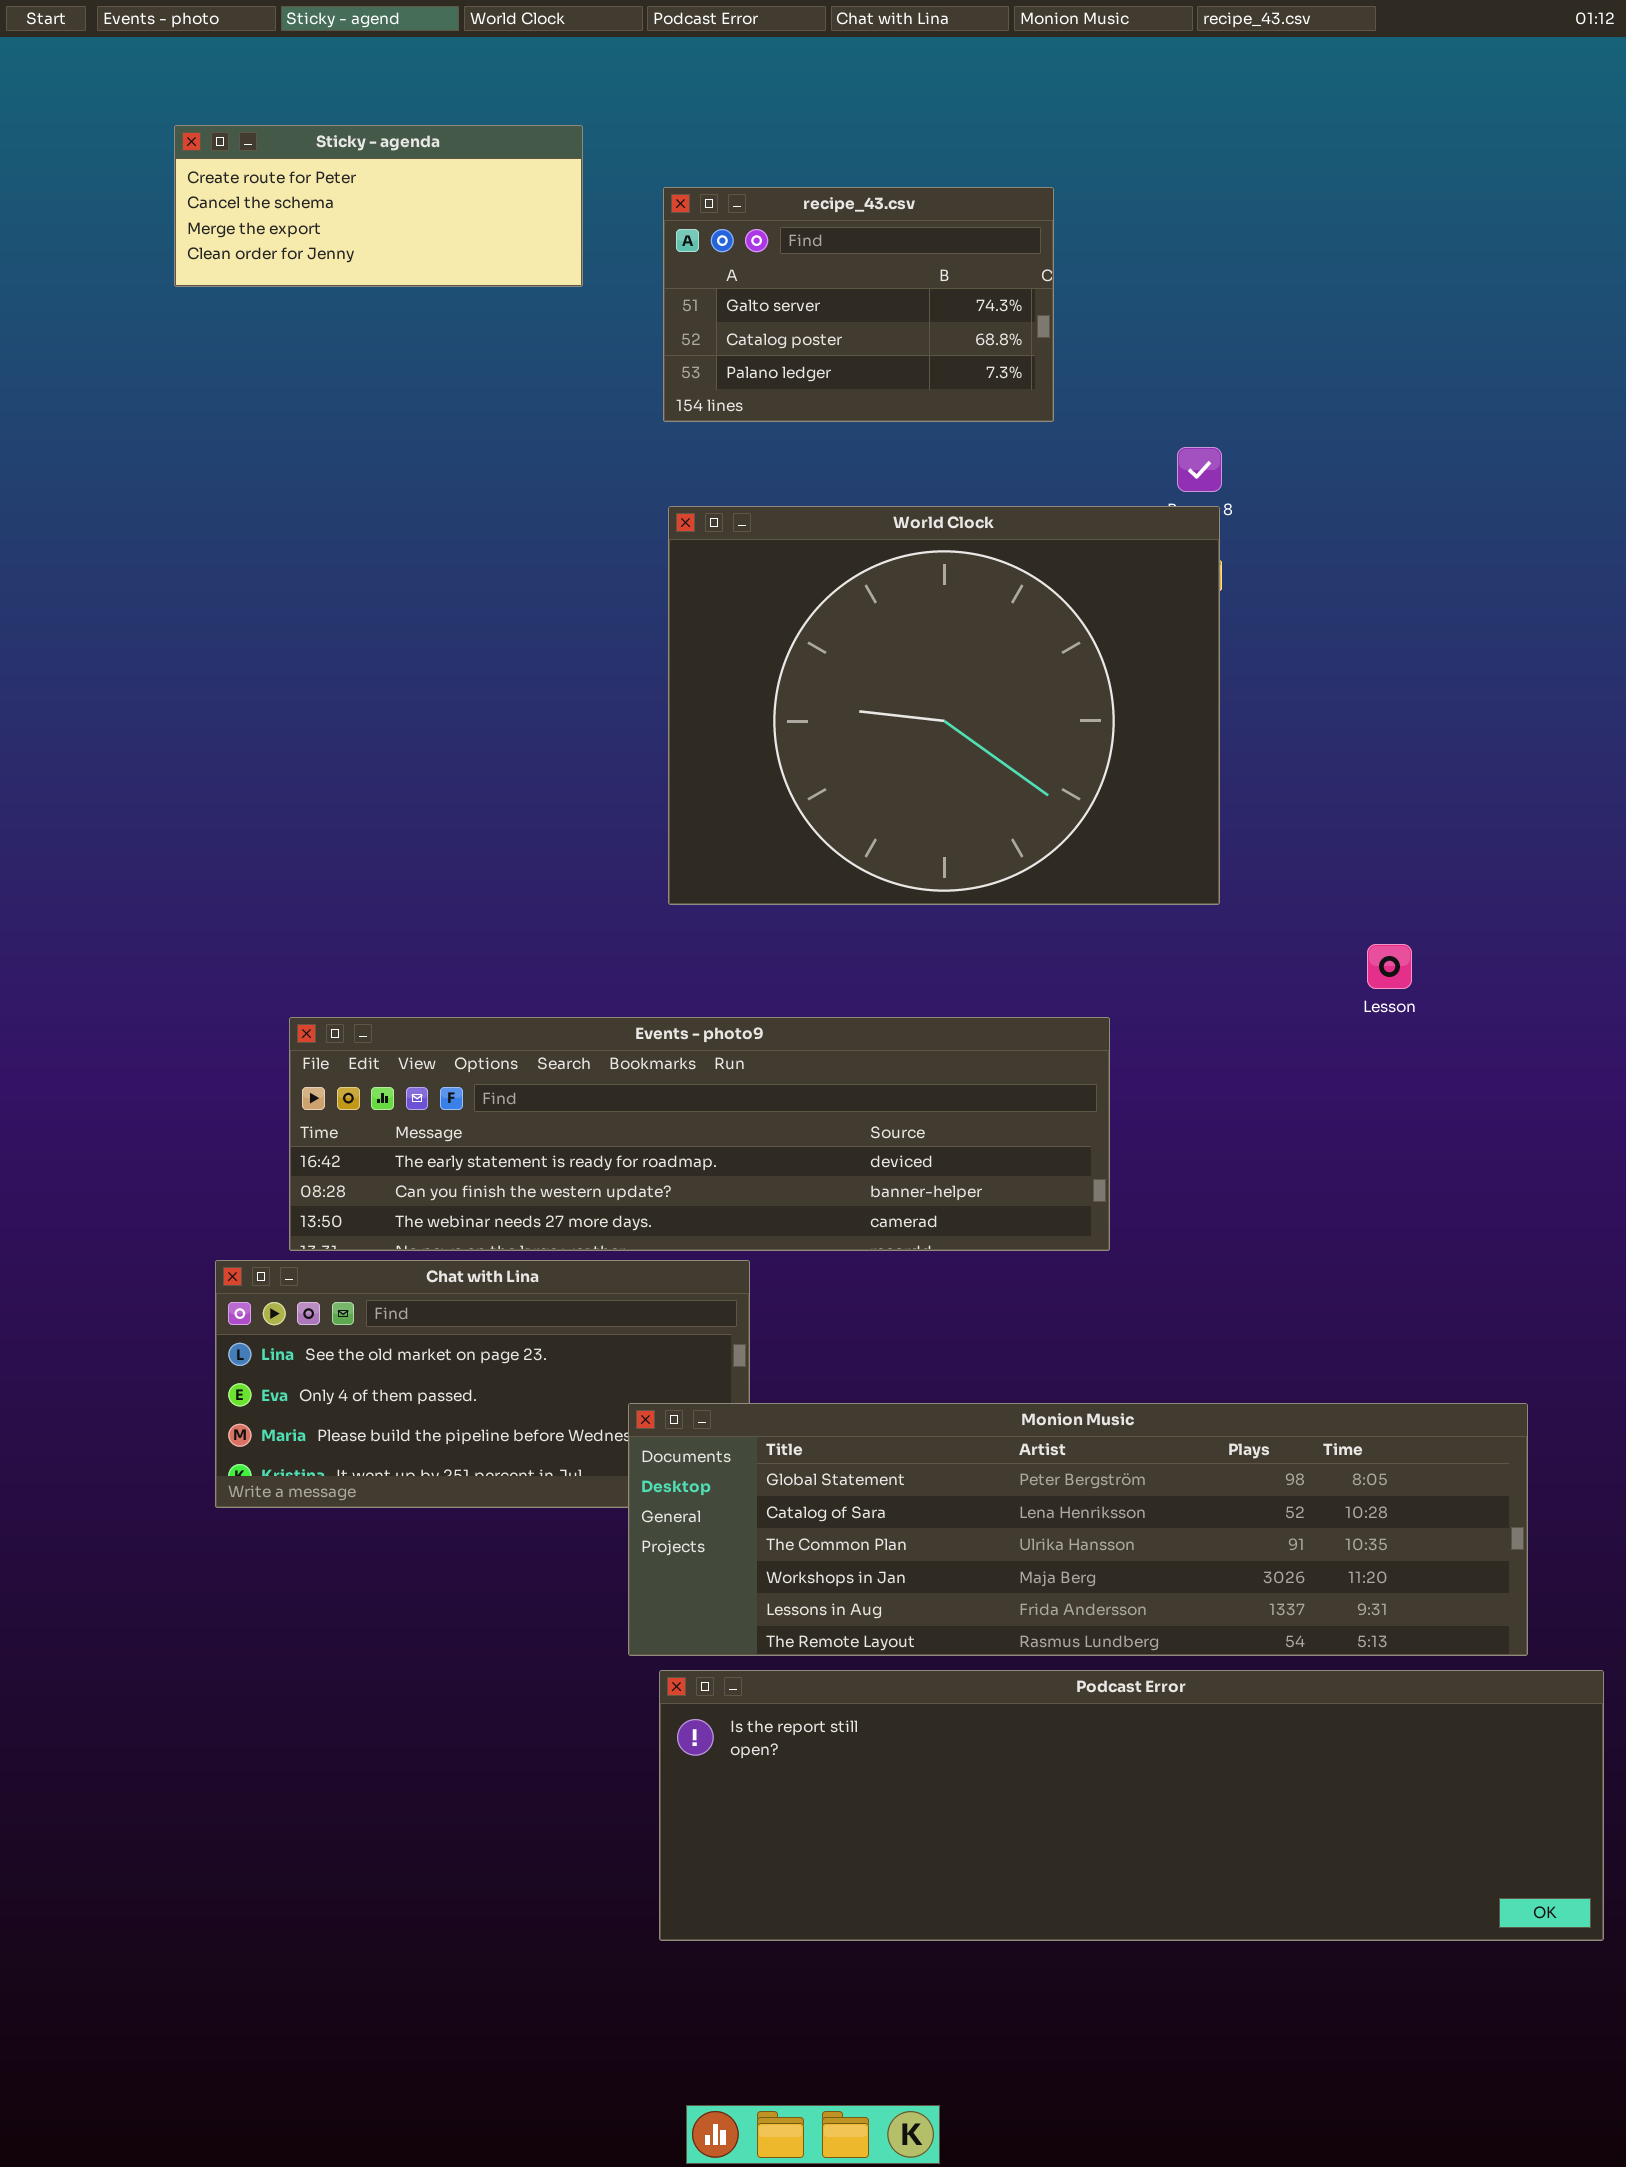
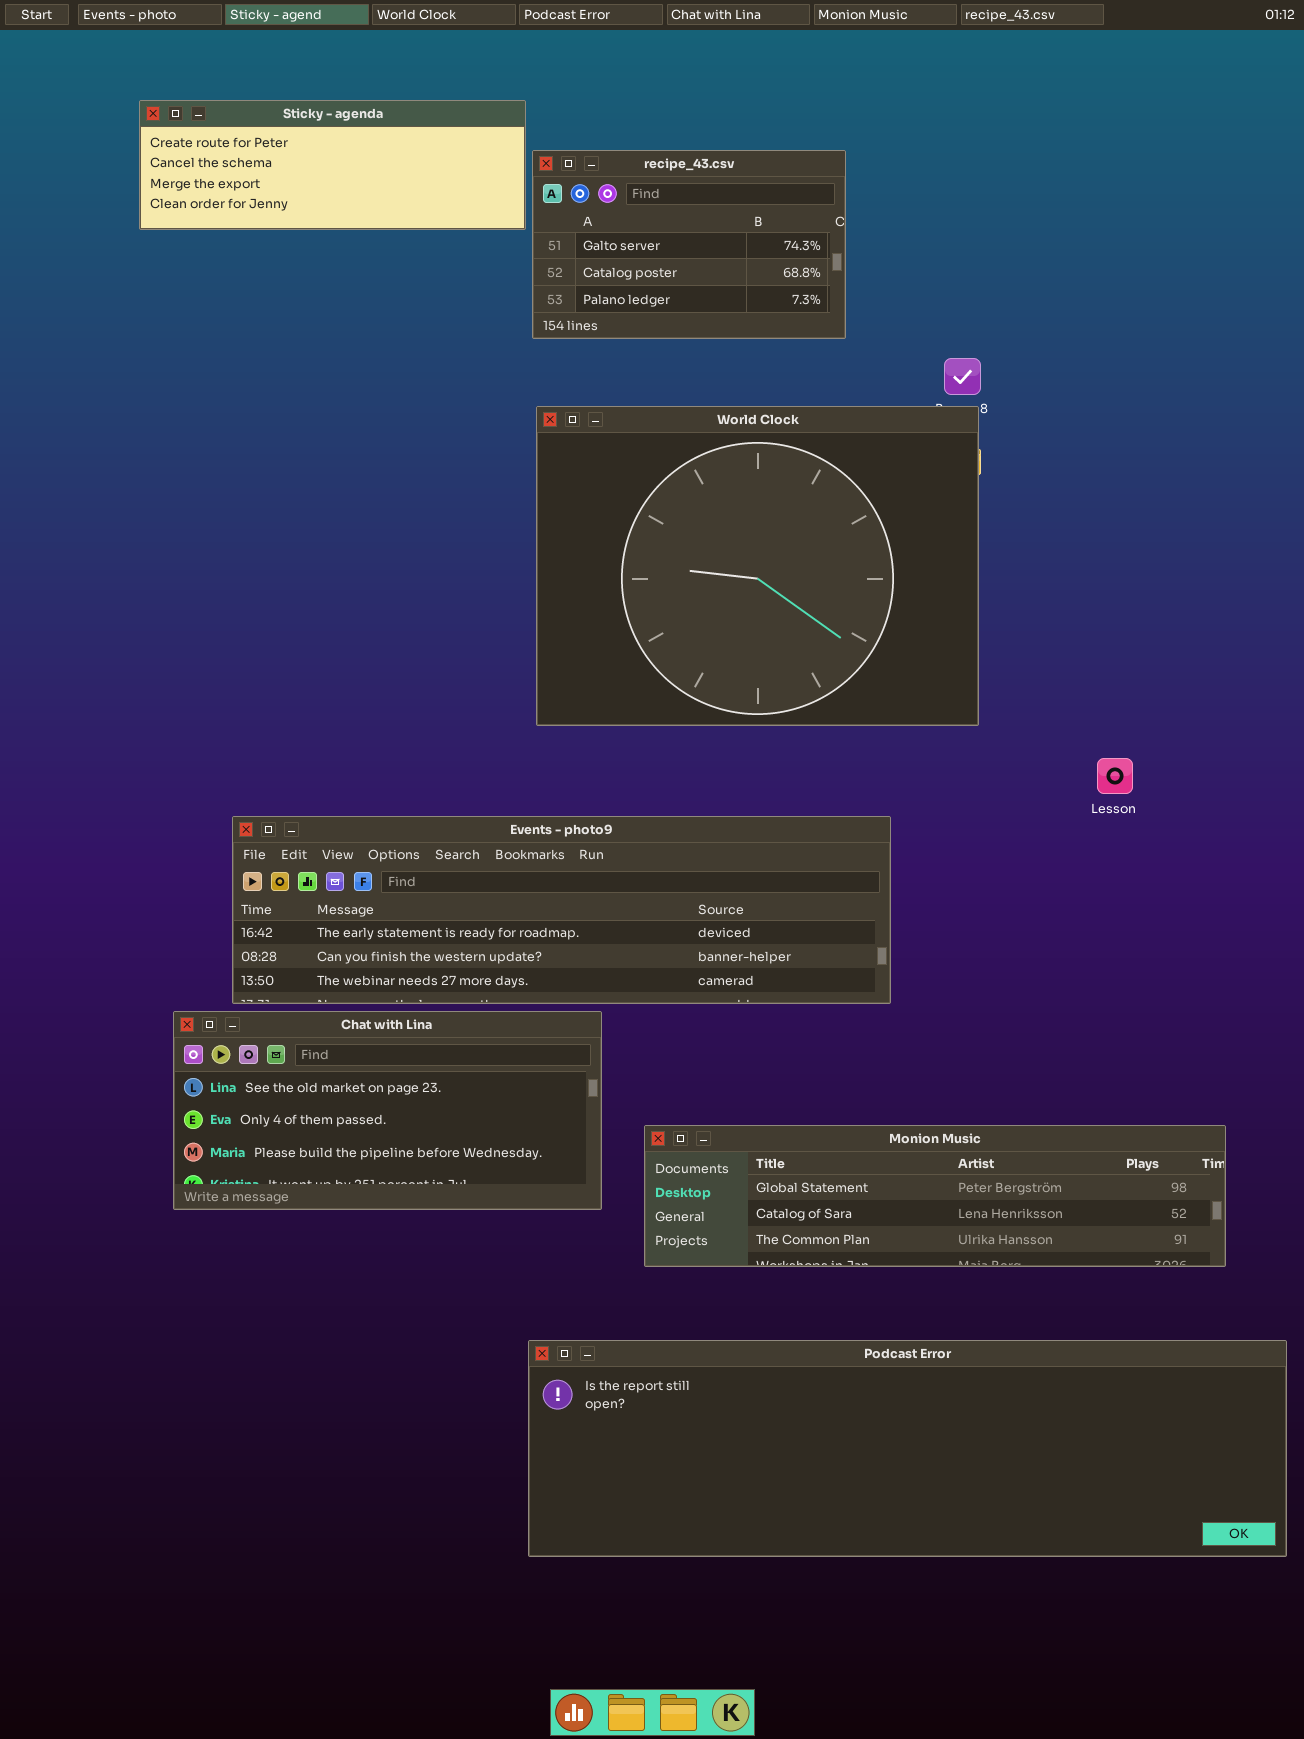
Sticky - agenda: [174,125,583,287] -> [139,100,526,230], resized
Monion Music: [628,1403,1528,1656] -> [644,1125,1226,1267], resized

